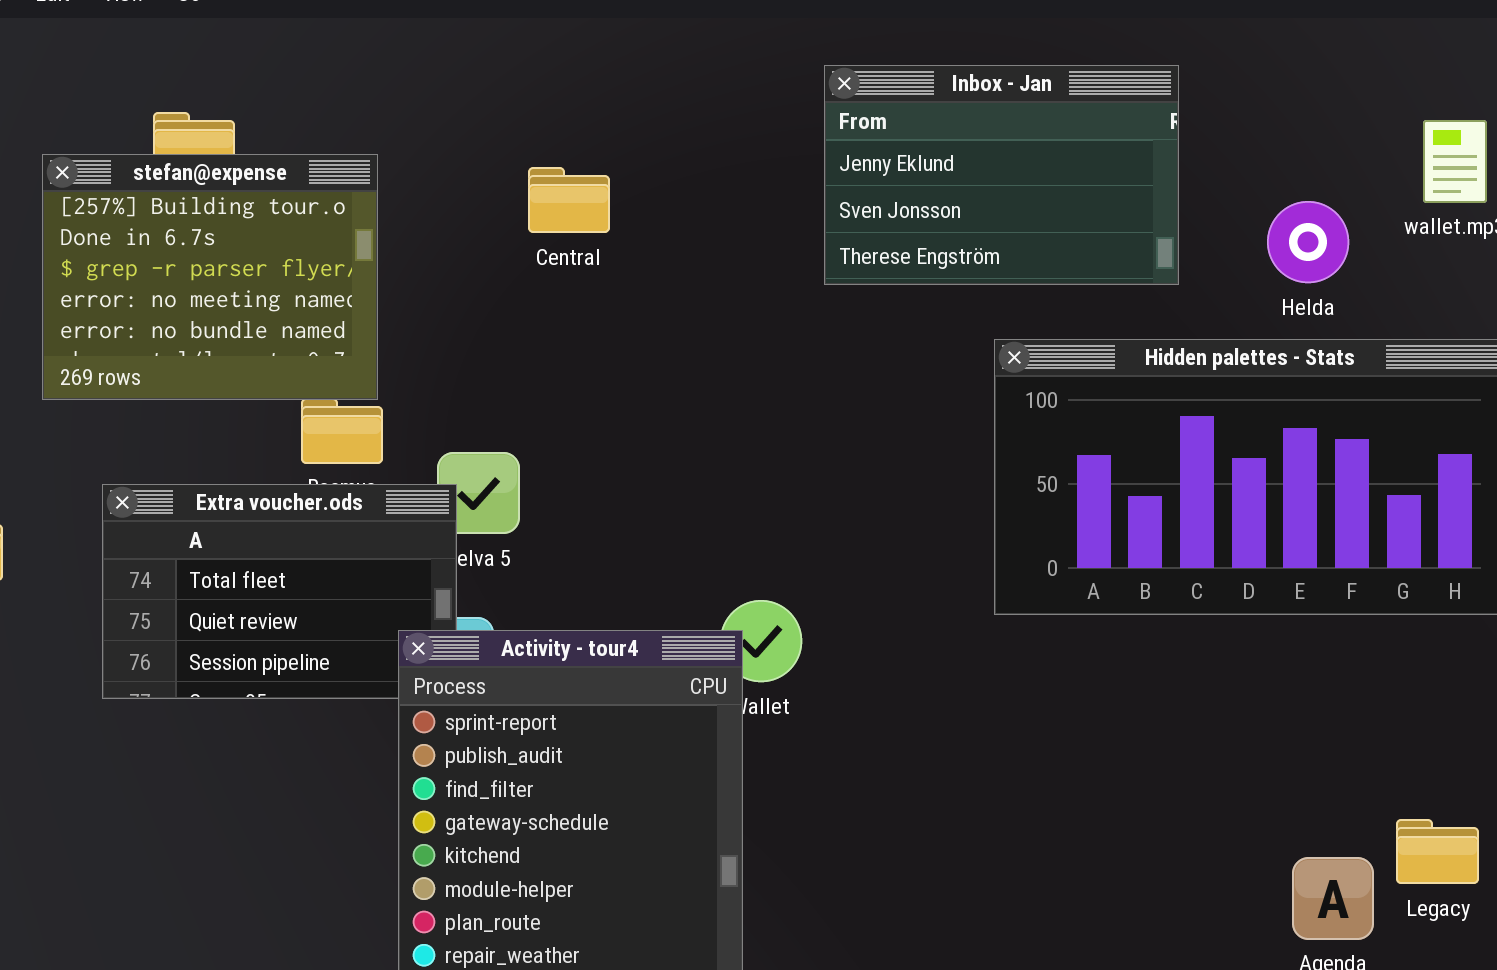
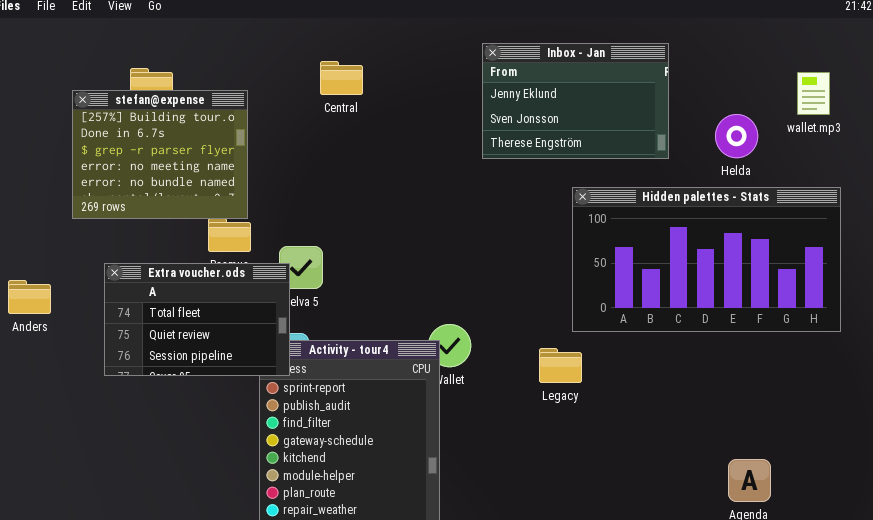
Central: [528,167,610,233] -> [320,61,363,95], moved
Extra voucher.ods: [102,484,457,699] -> [104,263,290,376], raised
Legacy: [1396,819,1479,884] -> [539,348,582,383], moved

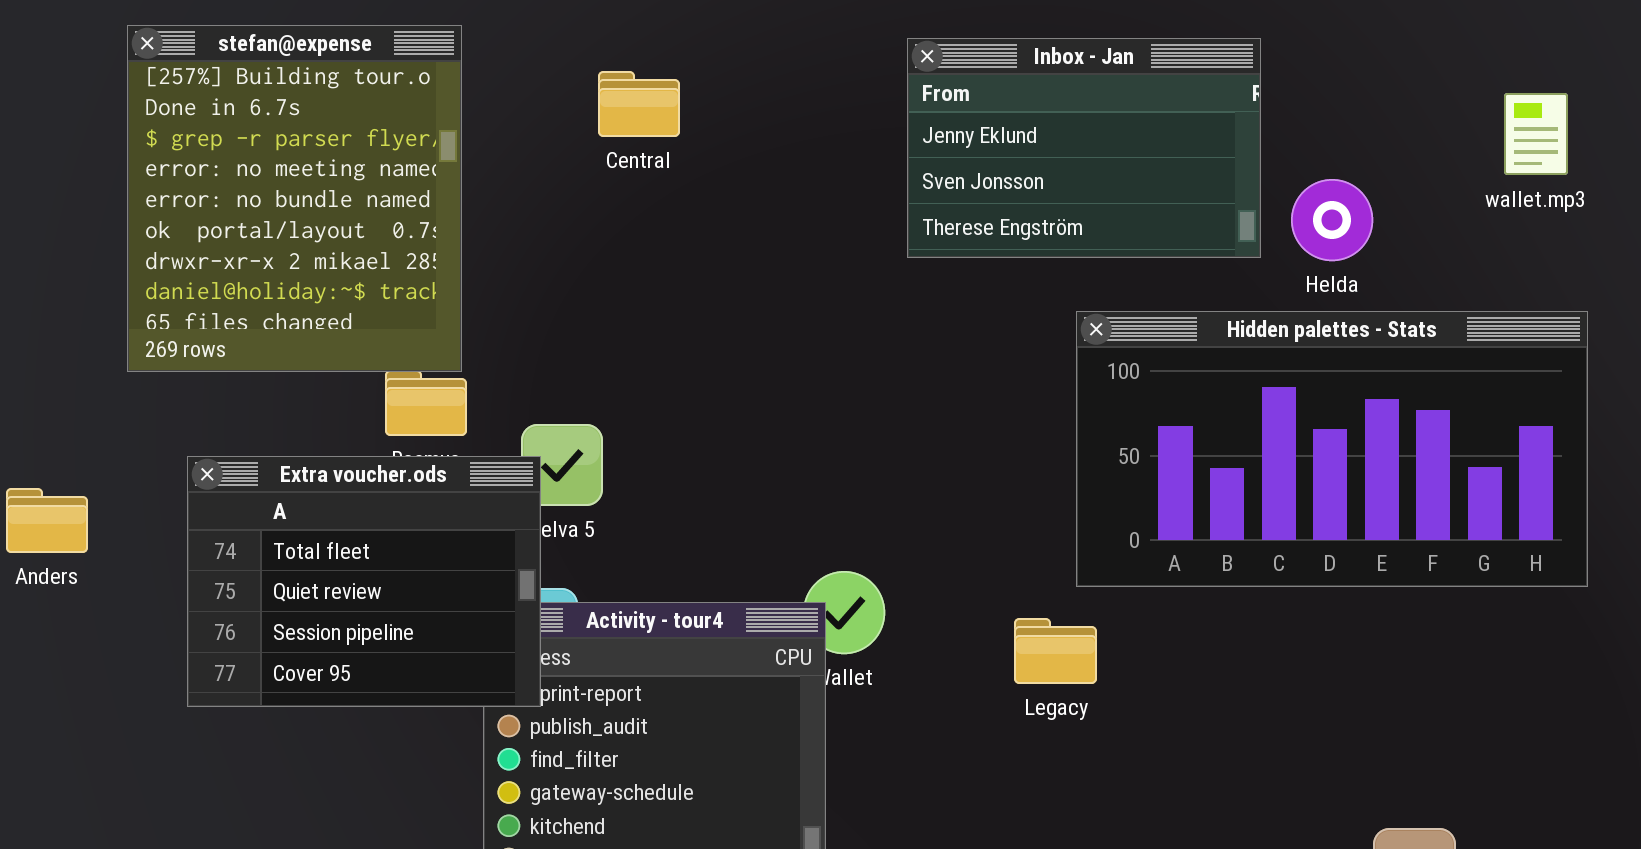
stefan@expense: [72,90,248,219] -> [127,25,462,372], resized
Helda: [715,114,758,158] -> [1291,179,1373,261], moved
Extra voucher.ods: [104,263,290,376] -> [187,456,541,707], resized

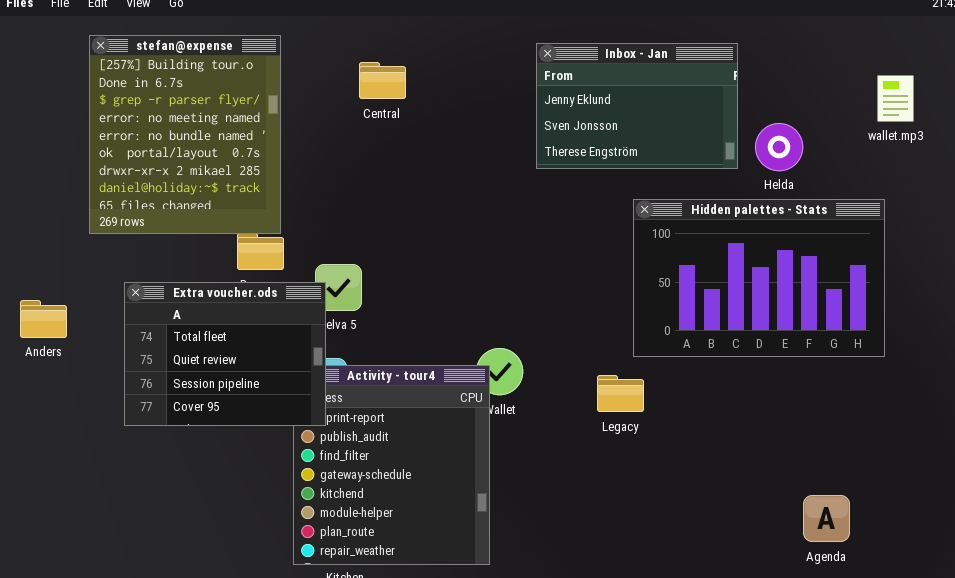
Hidden palettes - Stats: [1076,311,1588,587] -> [633,199,885,357], resized

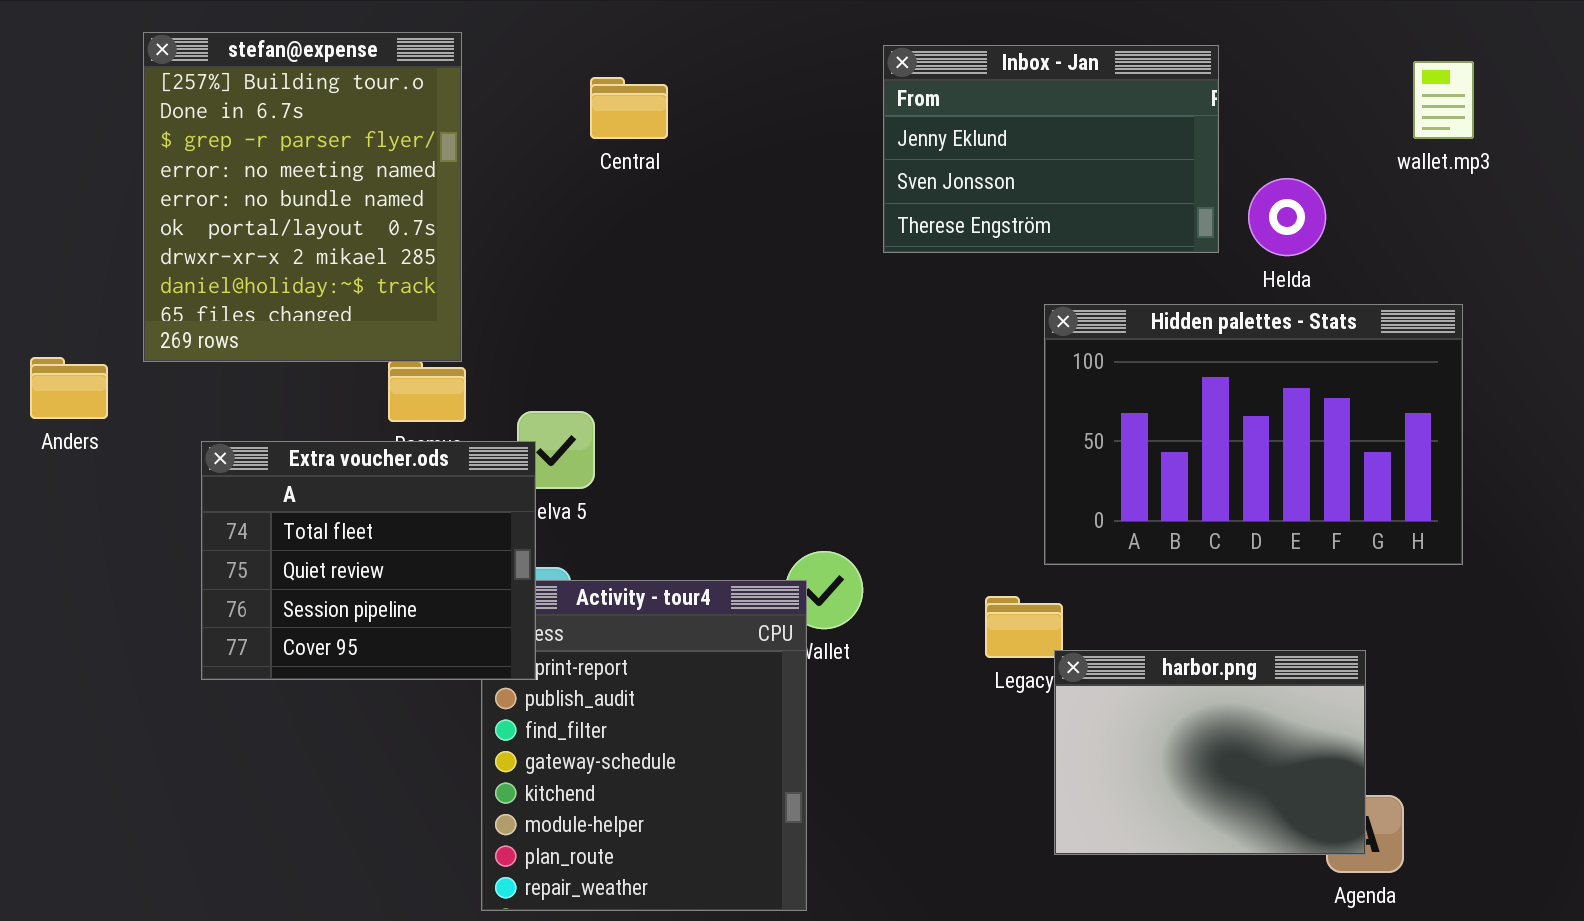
wallet.mp3: [877,75,914,122] -> [1413,61,1474,139], moved
Anders: [20,300,67,338] -> [30,357,108,419], moved
harbor.png: none -> [1054,650,1366,855], opened

